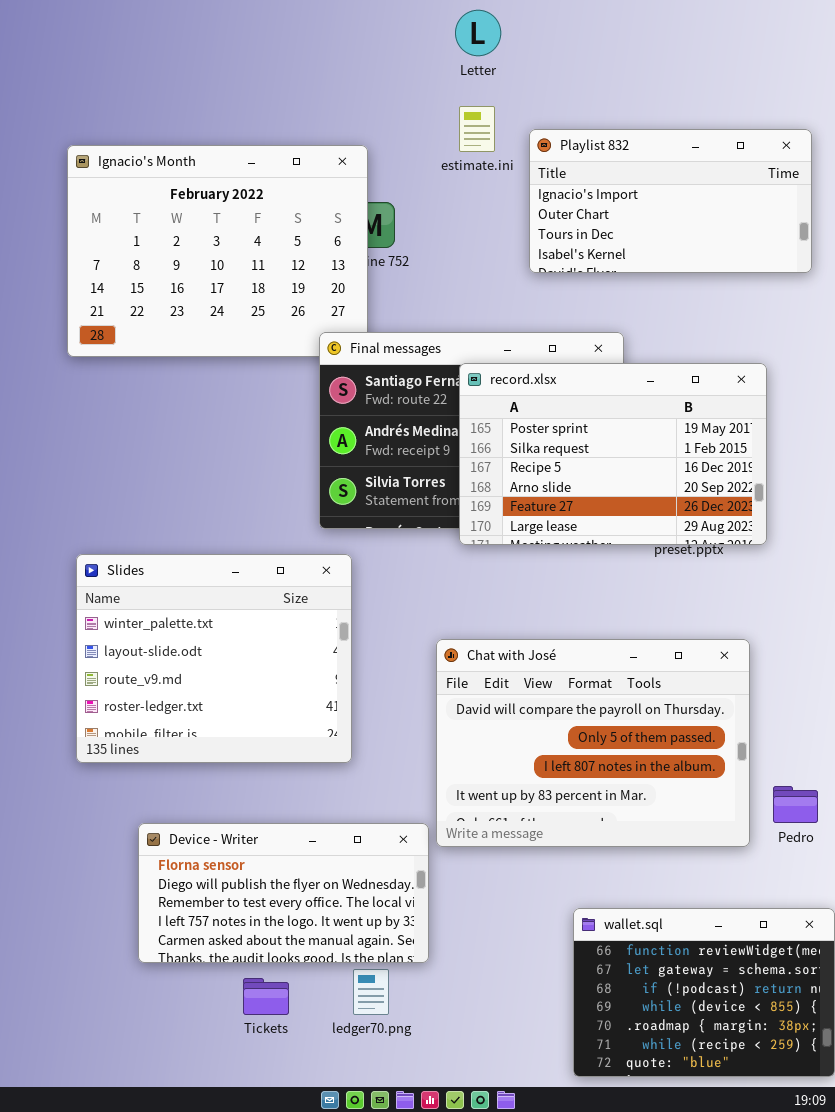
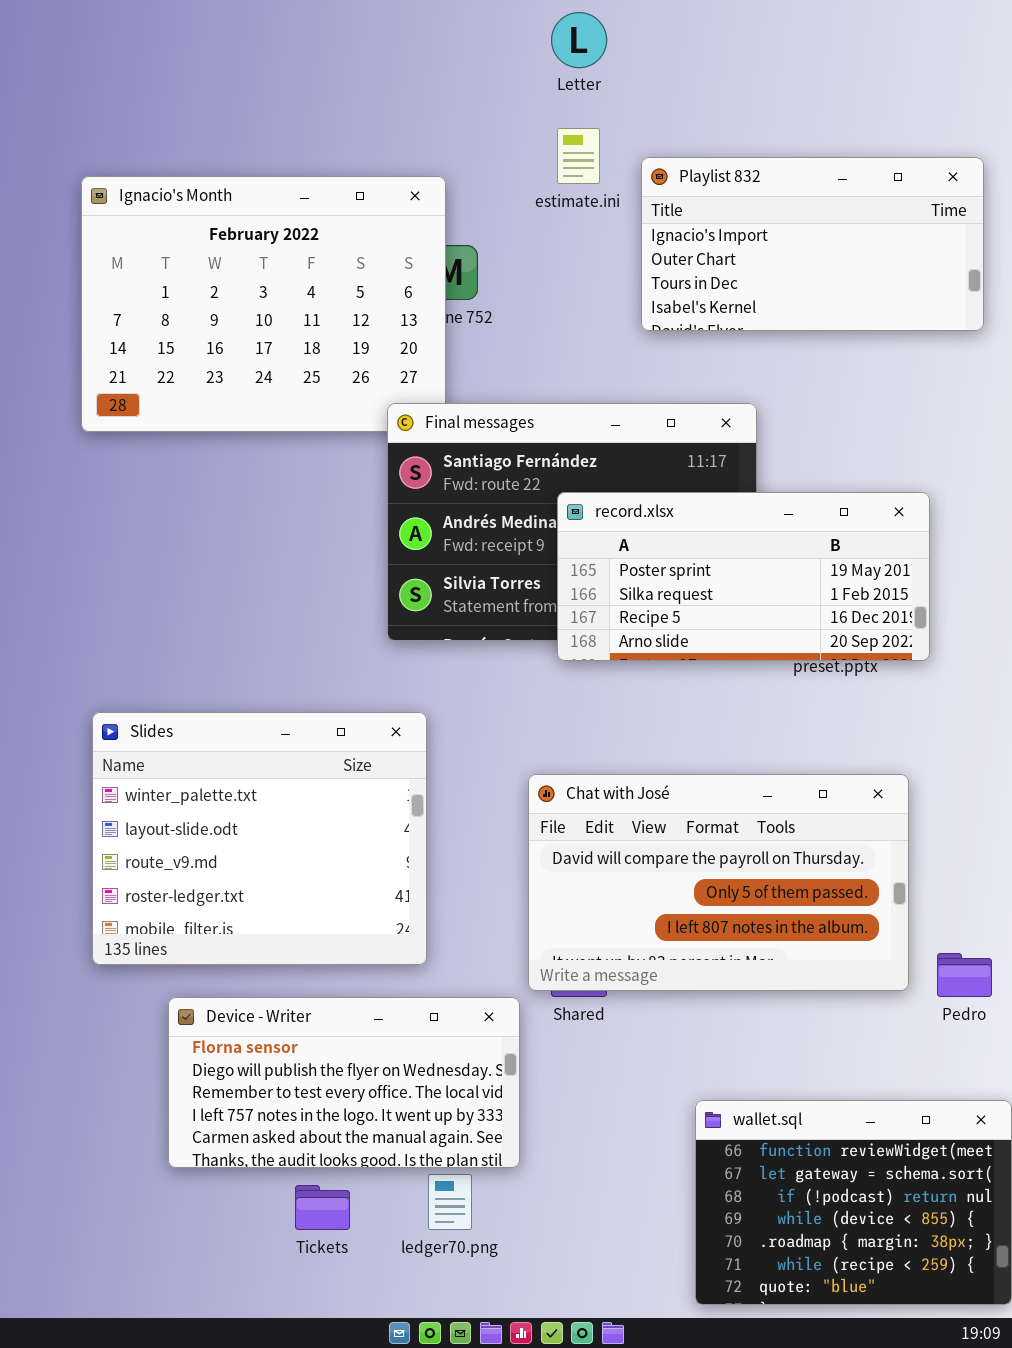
record.xlsx: [459,363,767,545] -> [557,492,930,661], resized
Slides: [76,554,352,763] -> [92,712,427,965], moved
Chat with José: [436,639,750,847] -> [528,774,909,991], resized

